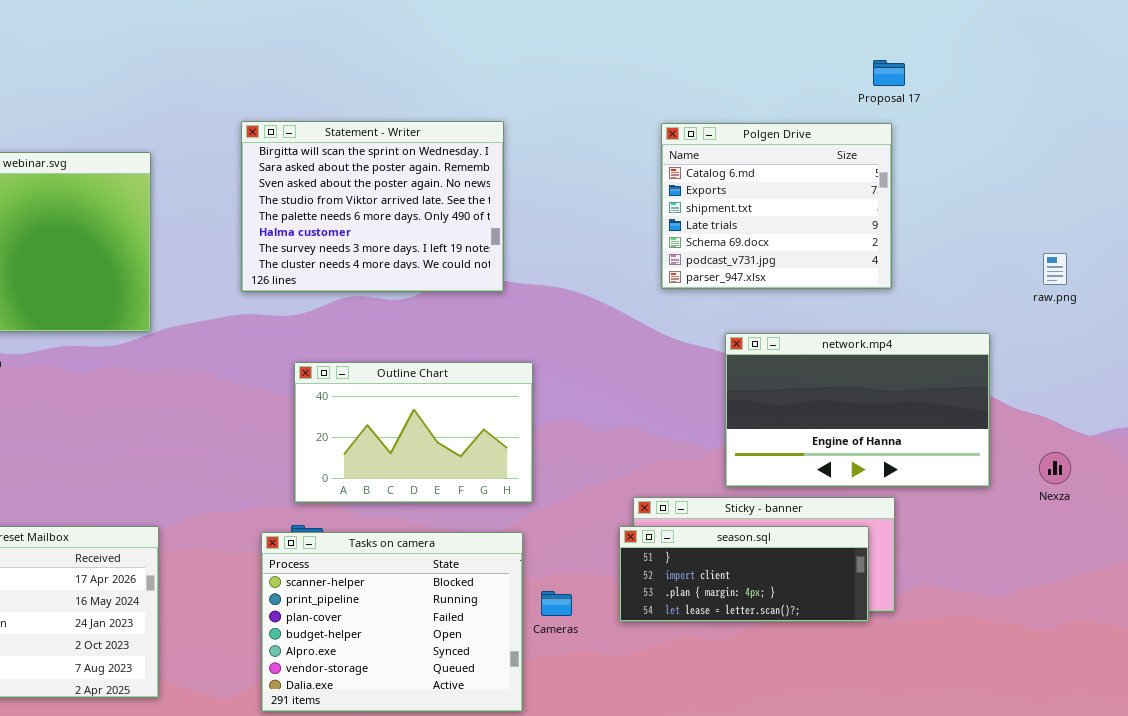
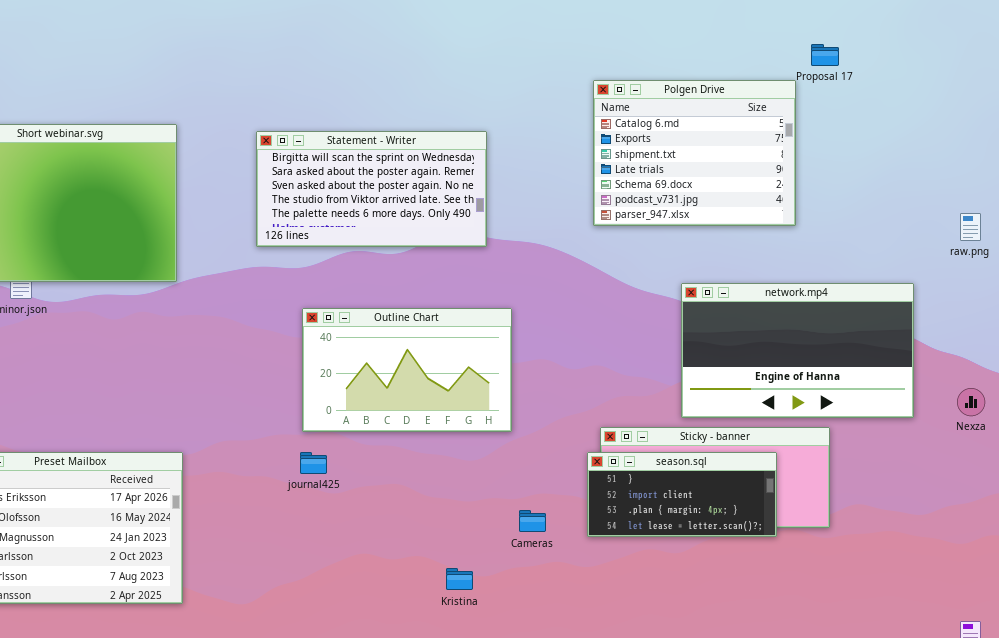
Statement - Writer: [241,121,504,292] -> [256,131,487,247], resized
Polgen Drive: [661,123,892,289] -> [593,80,796,226], moved
season.sql: [619,526,869,622] -> [587,452,777,537], resized
Tasks on camera: [261,532,523,712] -> none, closed

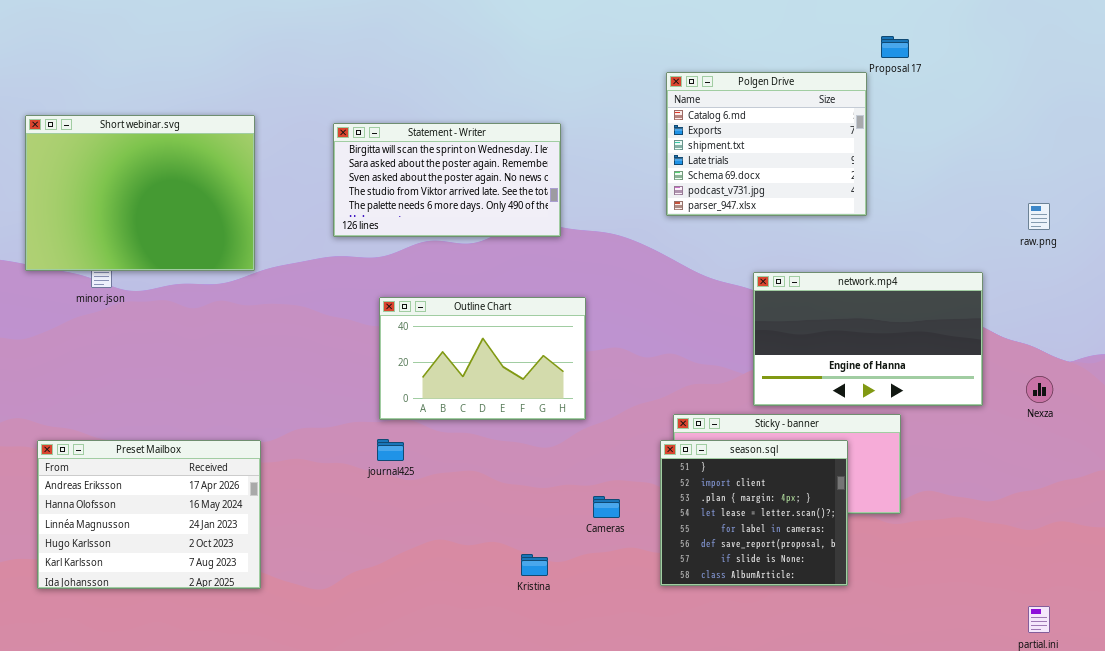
season.sql: [587,452,777,537] -> [660,440,848,586], resized

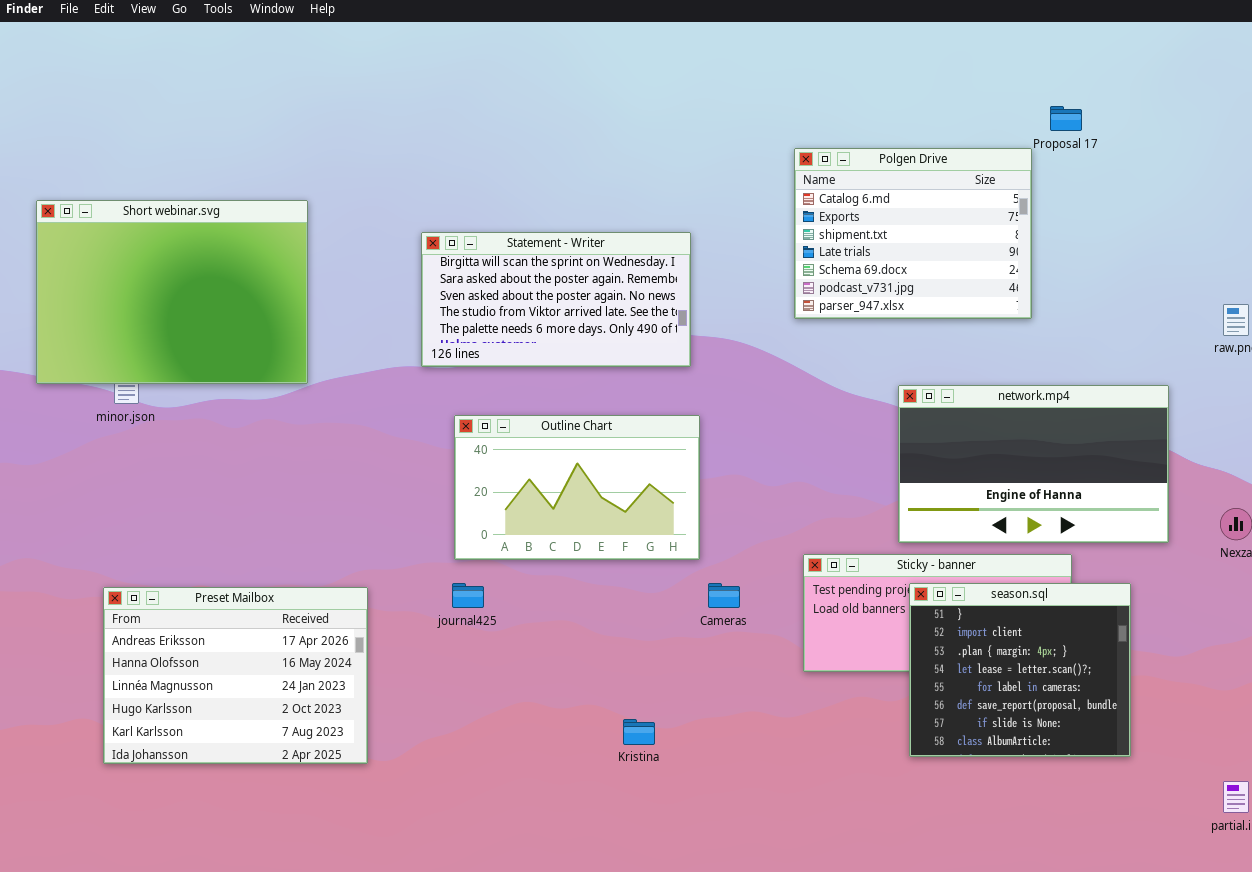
Statement - Writer: [333,123,561,237] -> [421,232,691,367], moved
Preset Mailbox: [37,440,261,589] -> [103,587,368,764], moved
season.sql: [660,440,848,586] -> [909,583,1131,757], moved
Cameras: [593,496,620,518] -> [708,583,740,608], moved

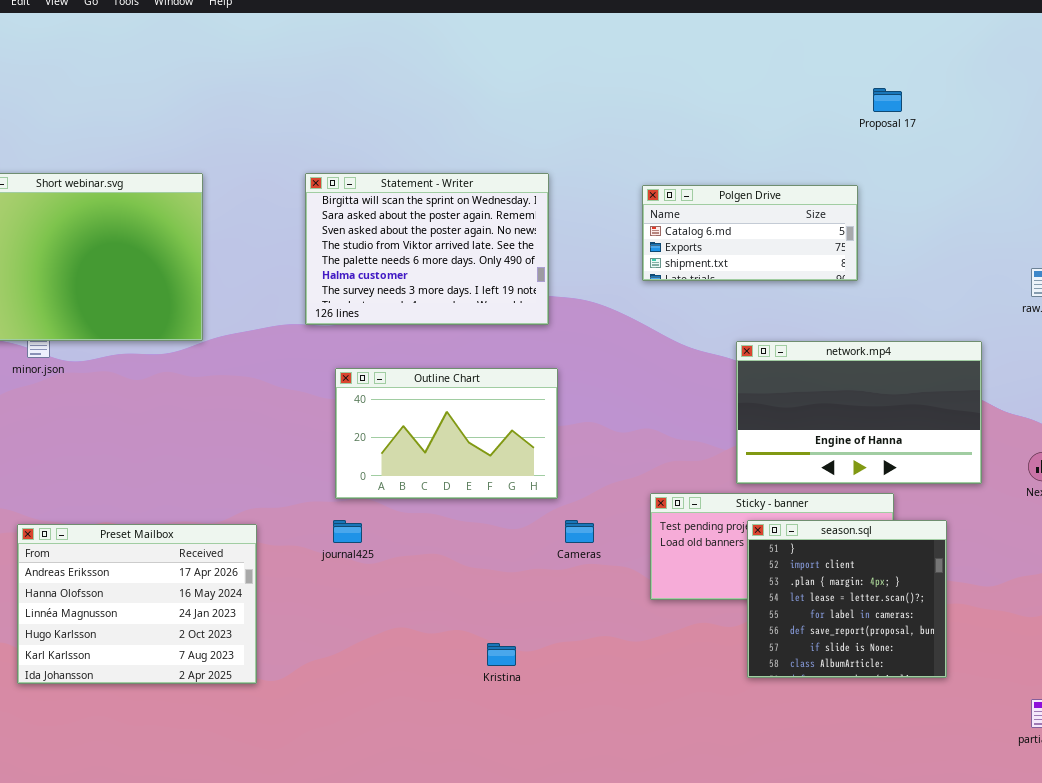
Polgen Drive: [794,148,1032,319] -> [642,185,858,281], resized
Statement - Writer: [421,232,691,367] -> [305,173,549,325], resized

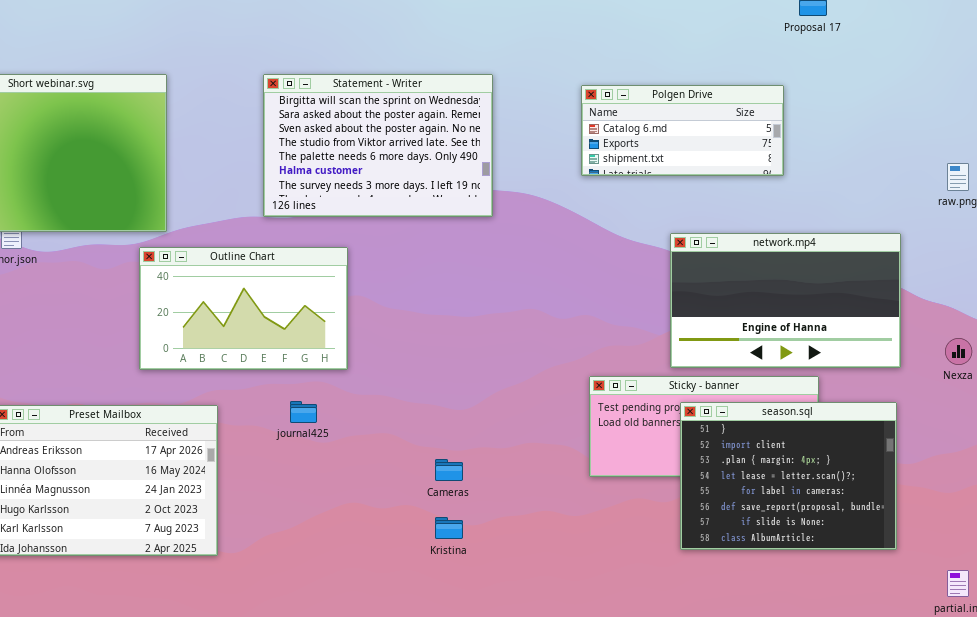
Outline Chart: [335,368,558,499] -> [139,247,348,370], moved
Cameras: [565,520,594,543] -> [435,459,463,481], moved
season.sql: [747,520,947,678] -> [680,402,897,550], resized

